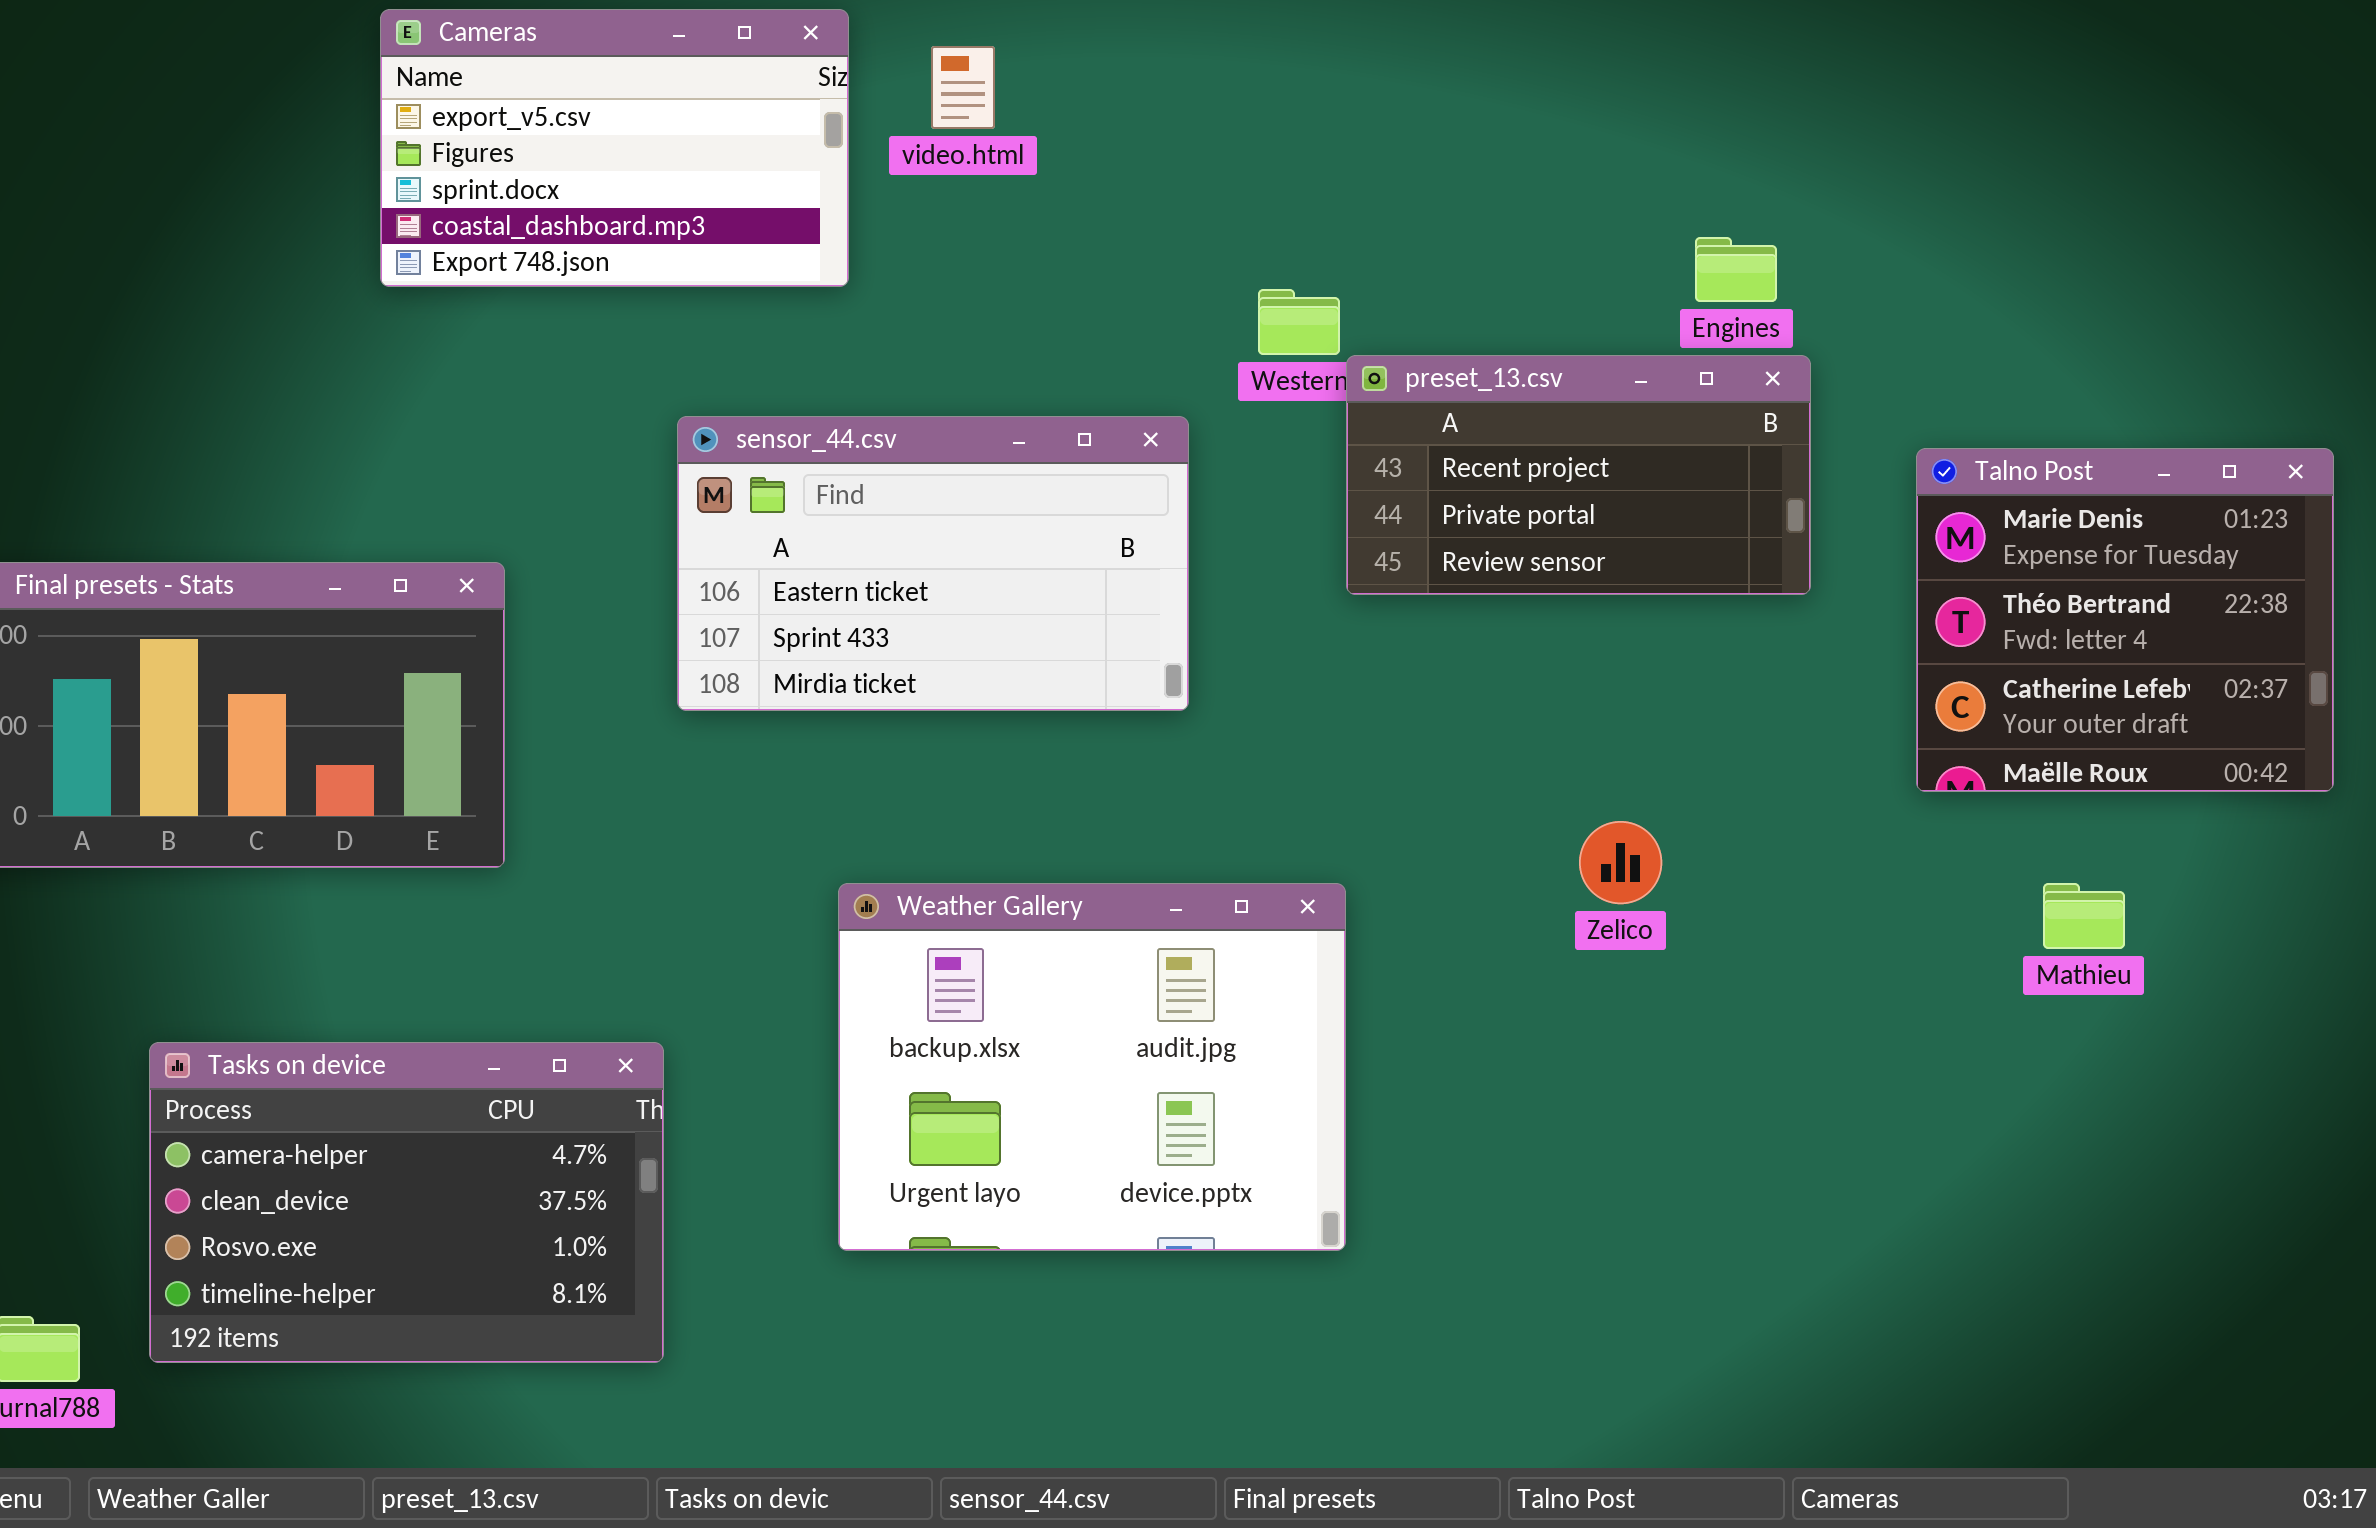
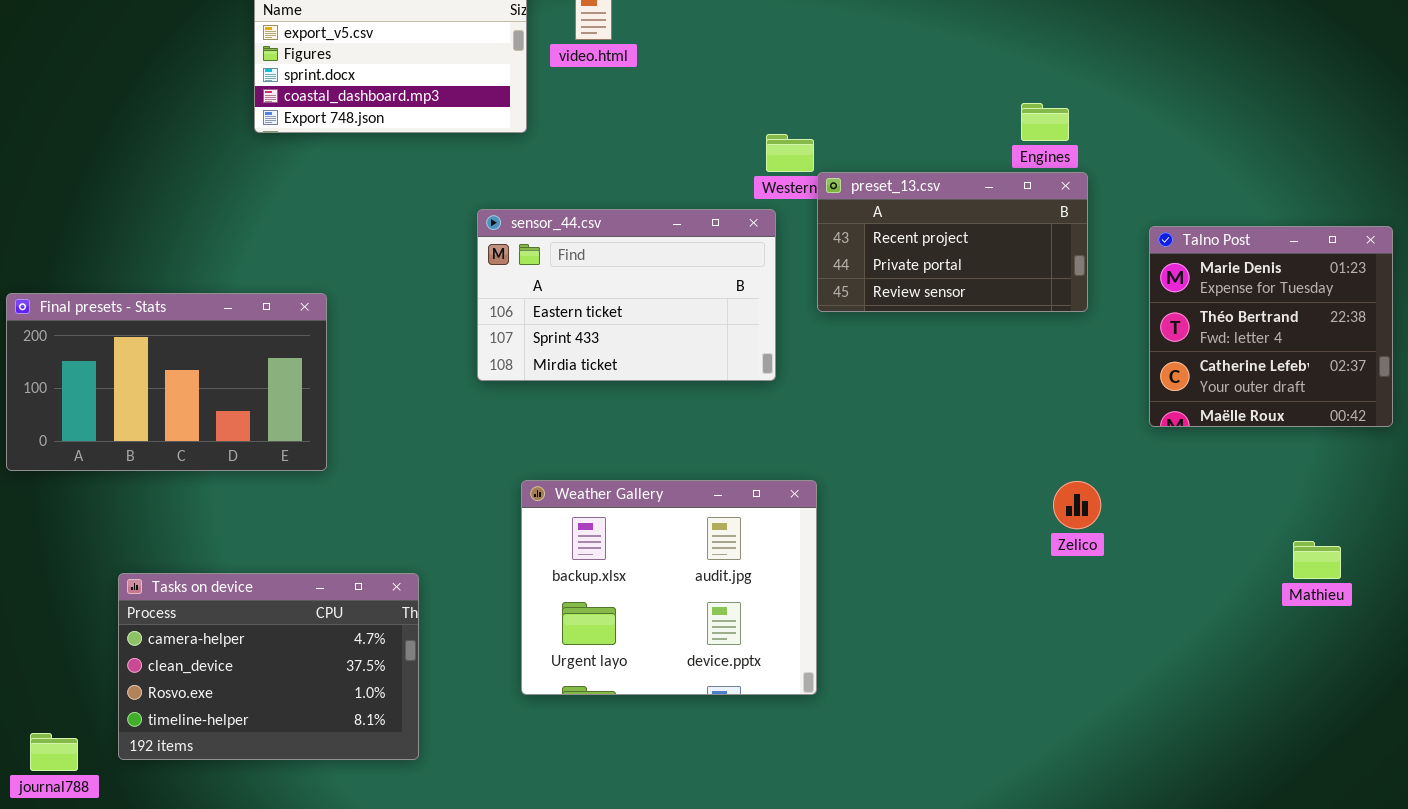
sensor_44.csv: [677,416,1189,711] -> [477,209,776,381], moved
Zelico: [1579,821,1662,904] -> [1053,481,1101,529], moved
Mathieu: [2043,883,2125,949] -> [1293,541,1341,579], moved

